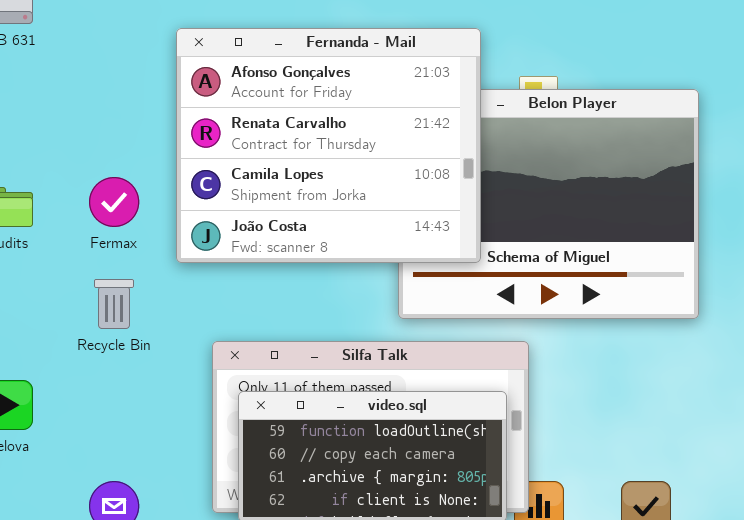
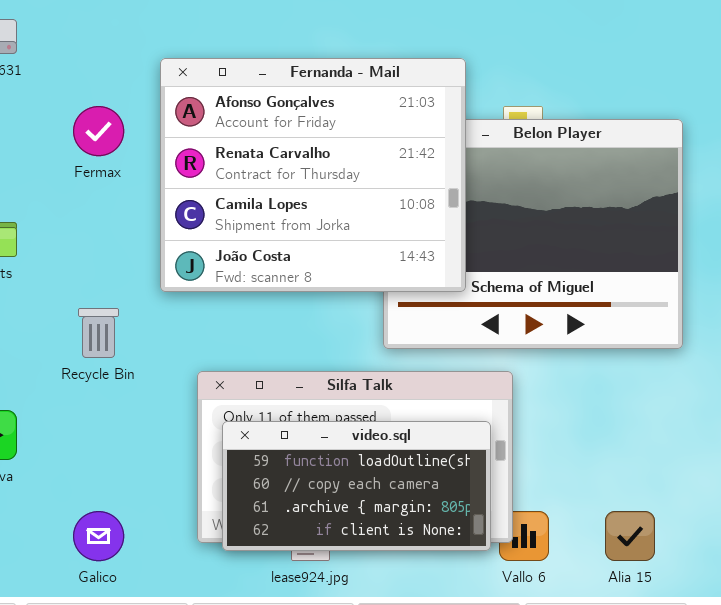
Fermax: [89,177,139,227] -> [73,106,124,156], moved

